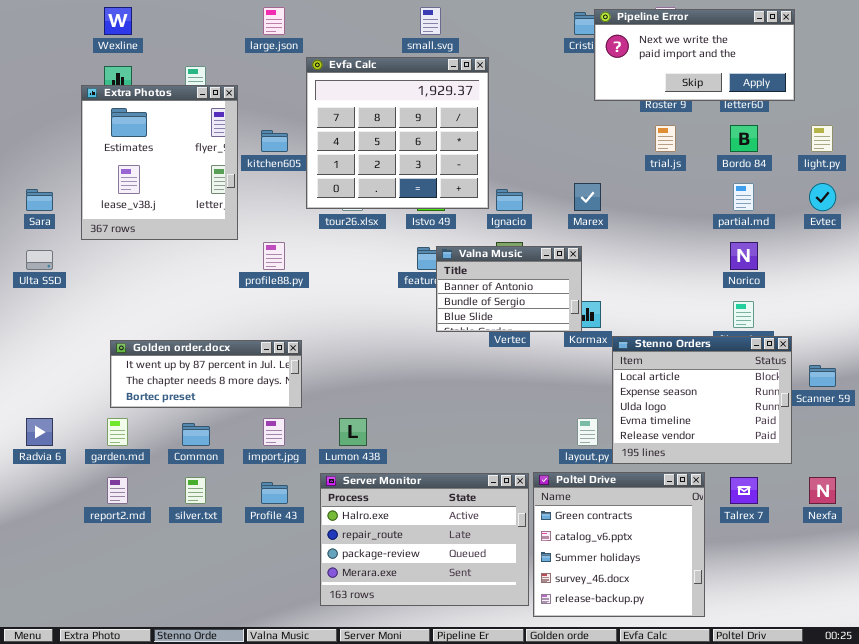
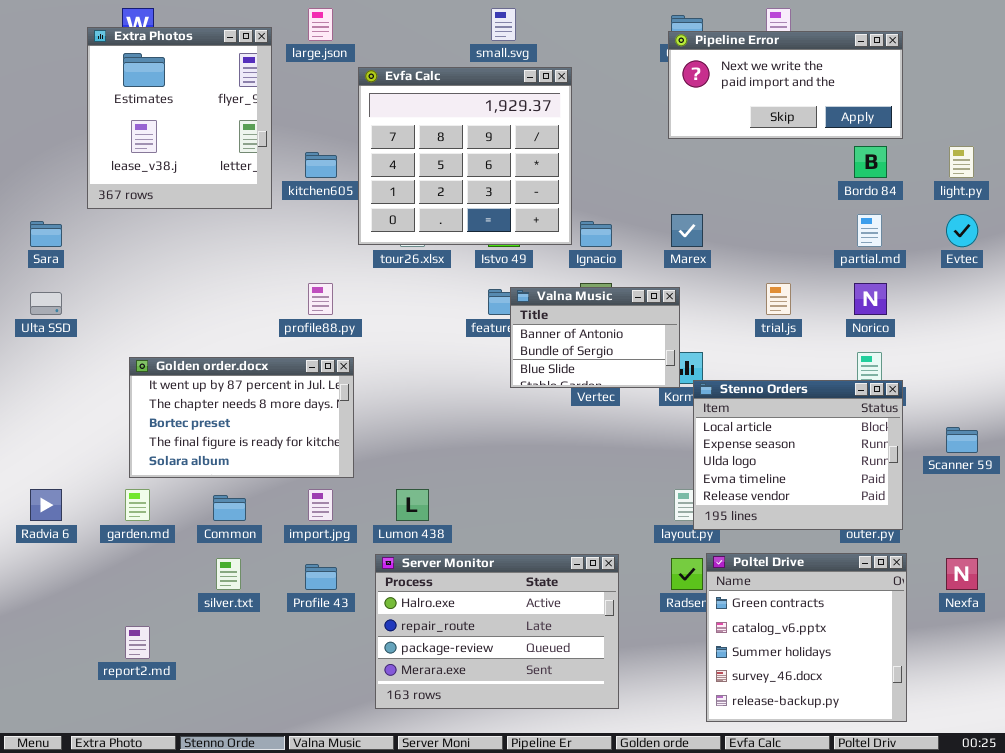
Pipeline Error: [594,9,795,101] -> [668,31,903,139], moved
Extra Photos: [81,85,238,240] -> [87,27,272,209], moved
trial.js: [655,125,676,152] -> [766,283,791,315], moved
Stenno Orders: [612,336,792,464] -> [693,380,903,530], moved
Golden order.docx: [110,340,302,408] -> [129,357,354,478], resized
Poltel Drive: [533,472,705,617] -> [706,553,907,722], moved
report2.md: [107,477,128,504] -> [125,626,150,659], moved

